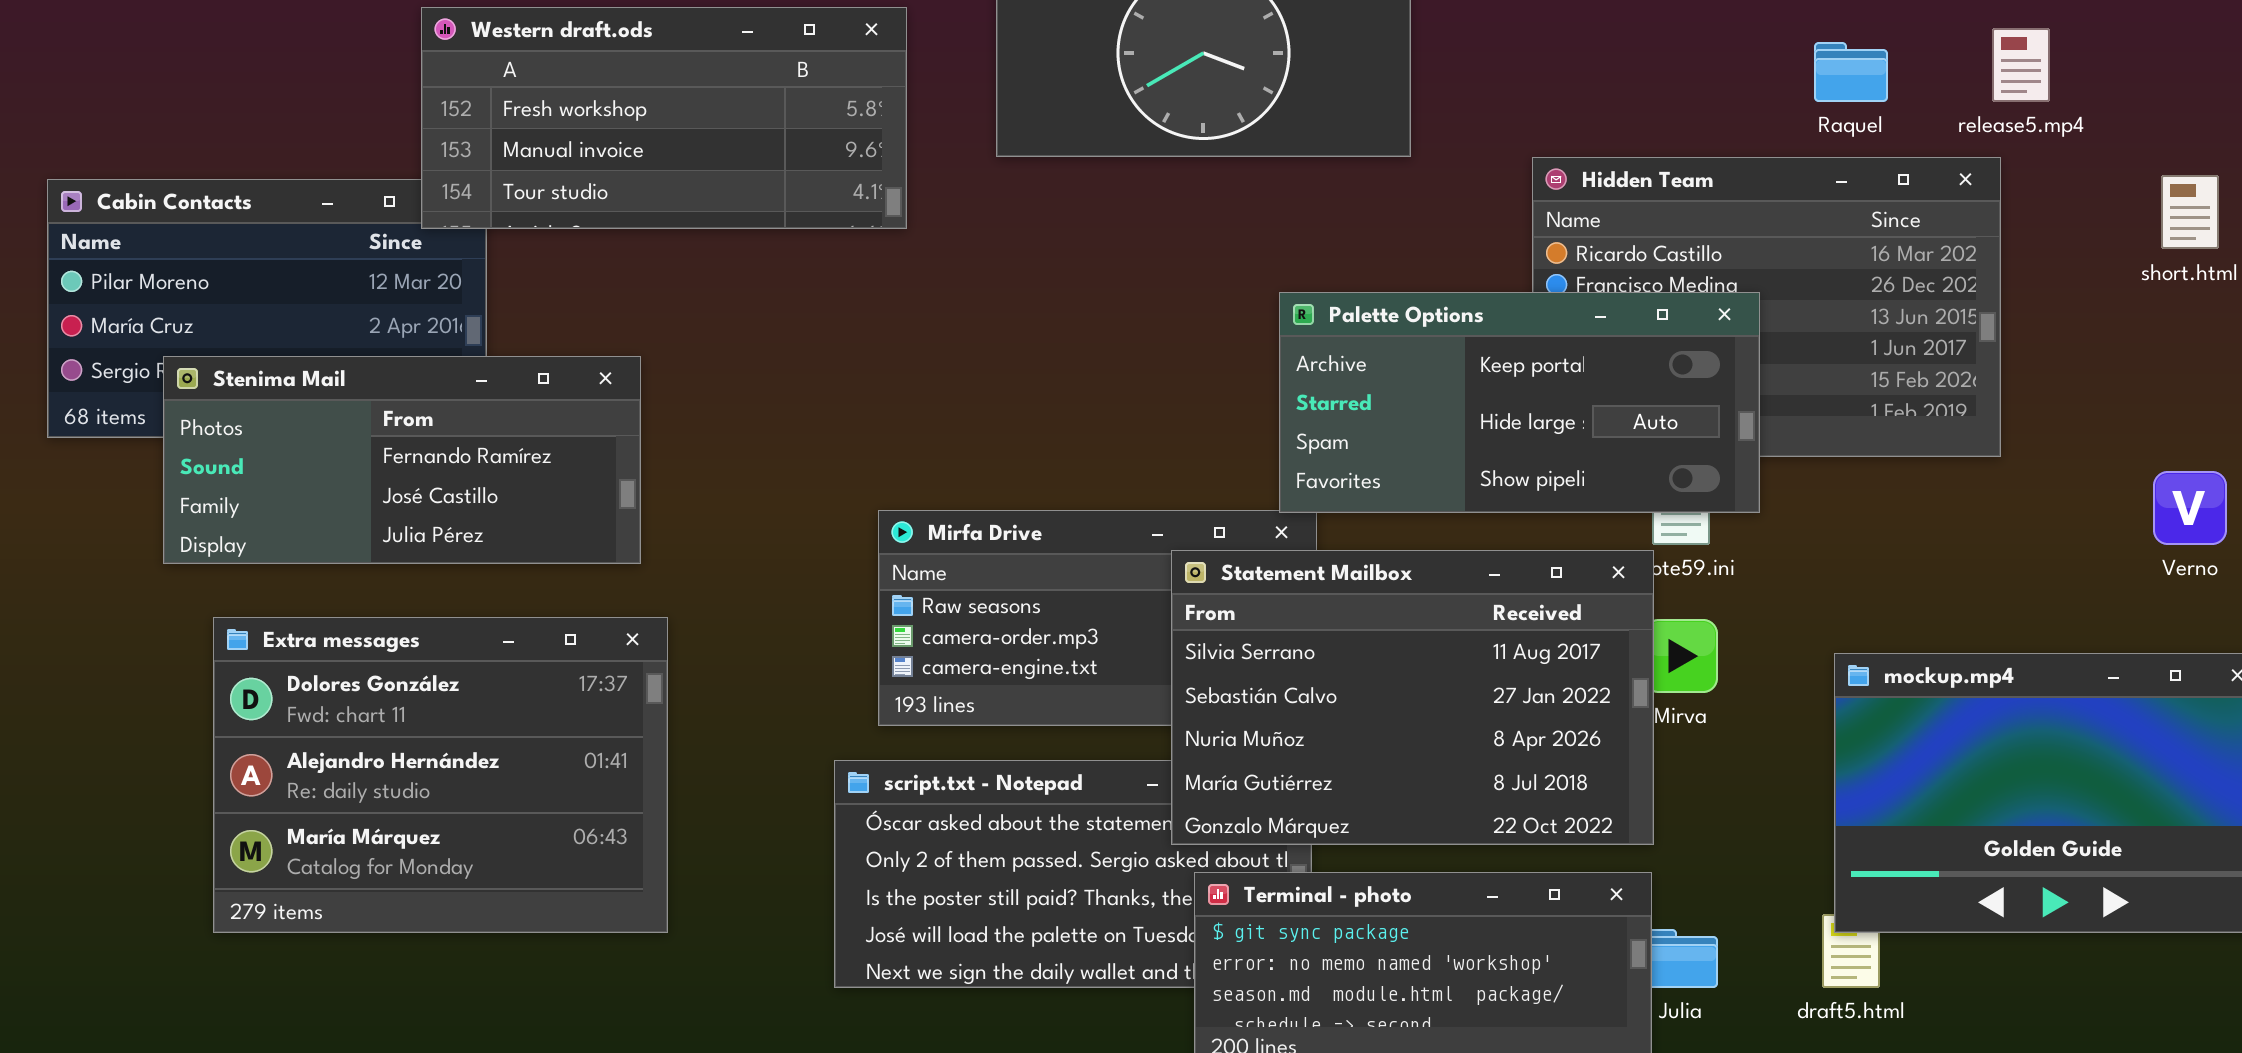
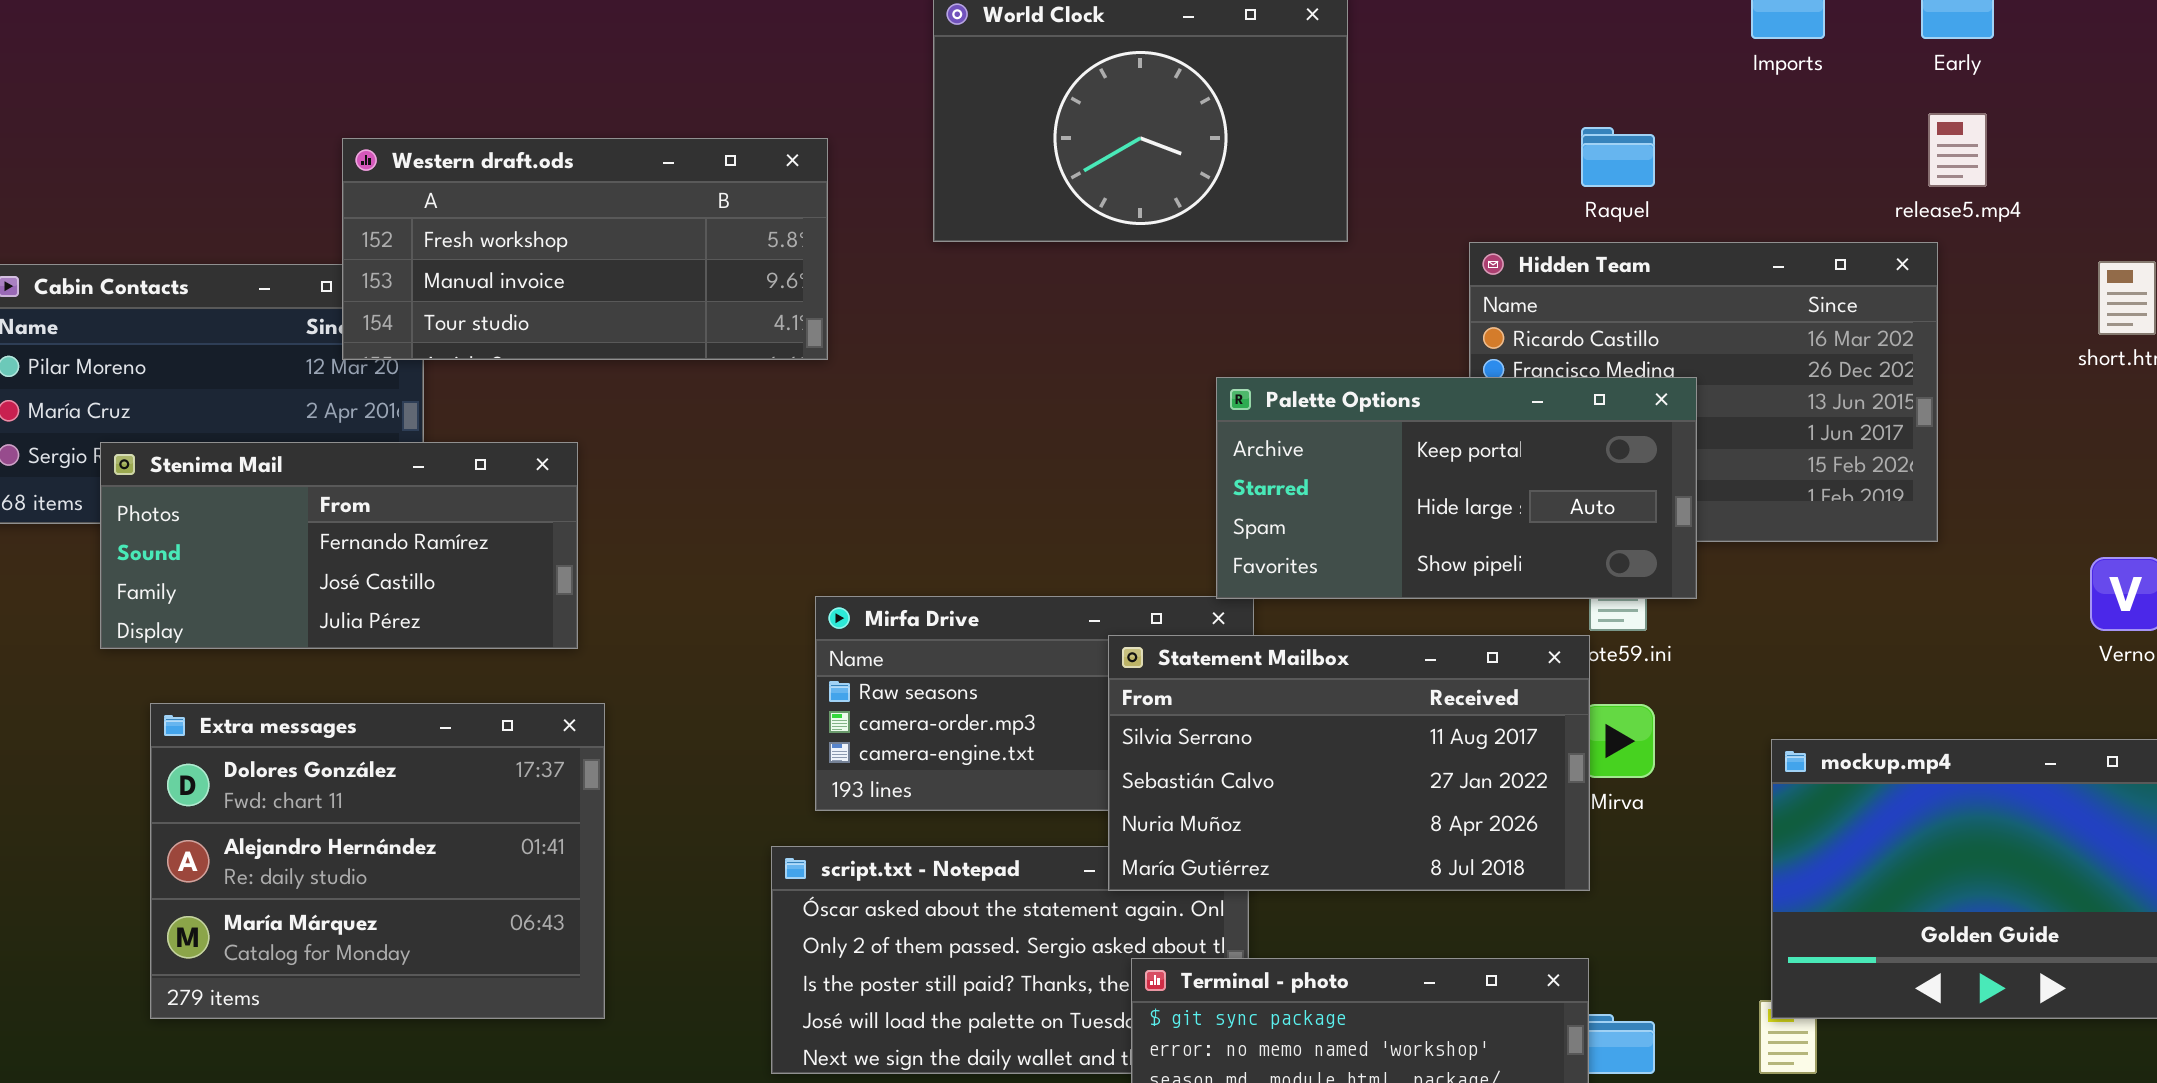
Western draft.ods: [421,7,907,229] -> [342,138,828,360], moved
Raquel: [1814,42,1888,102] -> [1581,127,1655,187], moved
Statement Mailbox: [1171,550,1654,845] -> [1108,635,1590,891], resized

